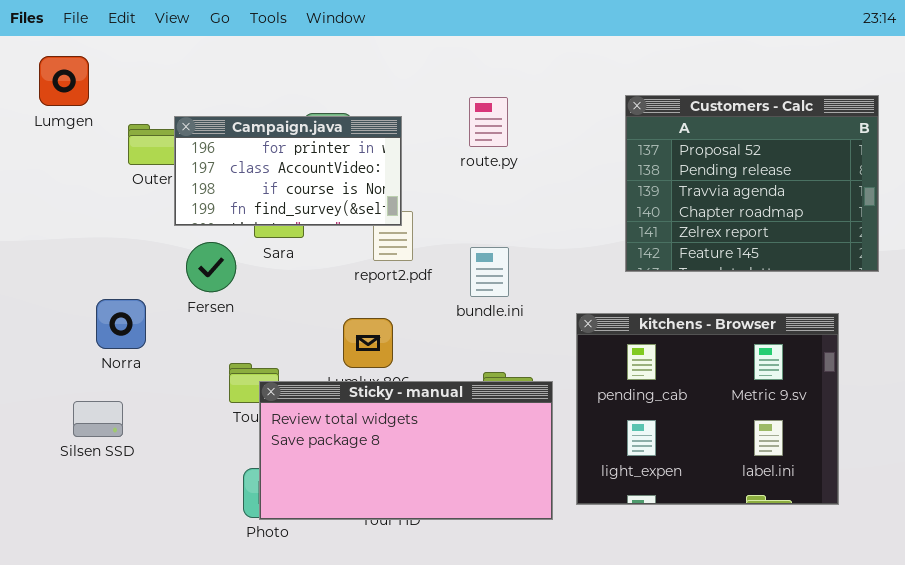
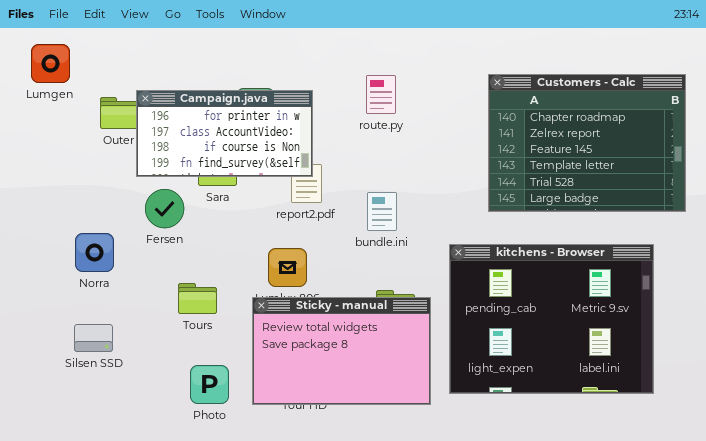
Customers - Calc: [625,95,879,272] -> [488,74,686,212], scrolled down 3 rows
Sticky - manual: [259,381,553,520] -> [252,297,431,405], resized
Silsen SSD: [73,401,123,437] -> [74,324,113,352], moved

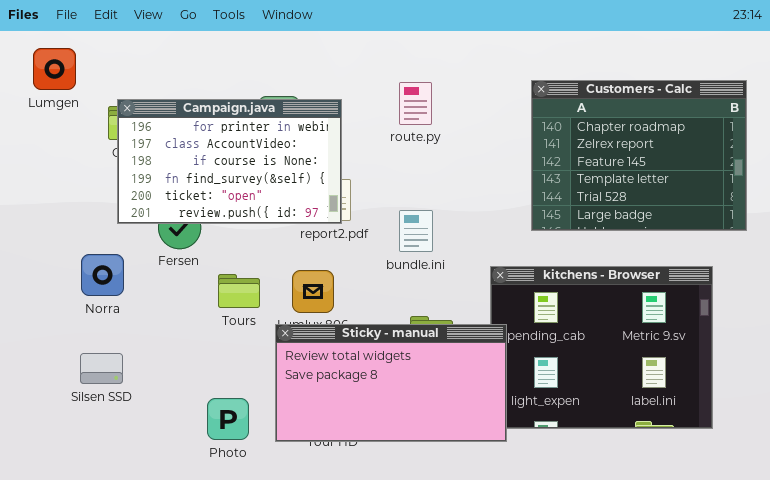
Campaign.java: [136,90,313,177] -> [117,99,342,224], resized
Tours: [178,283,217,314] -> [218,274,260,308], moved
Sticky - manual: [252,297,431,405] -> [275,324,507,442], resized

